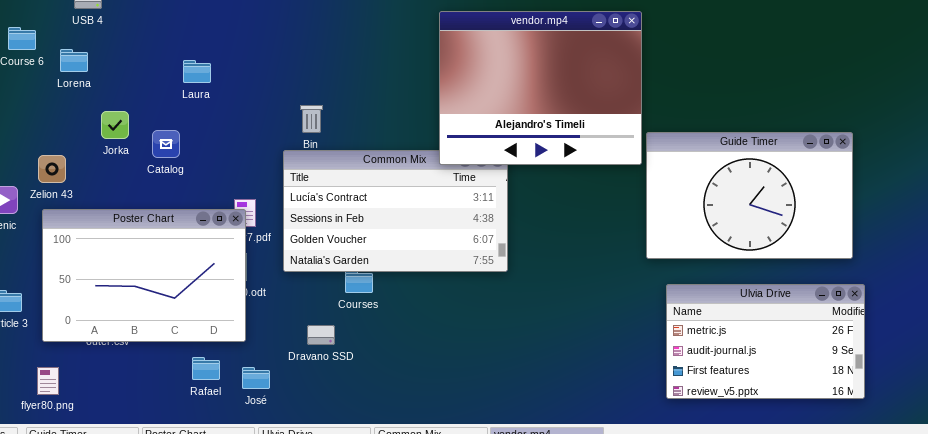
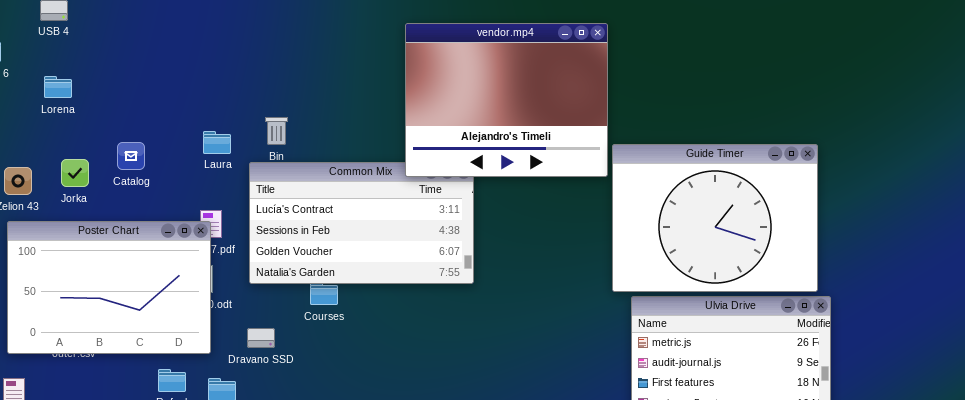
Lorena: [60,49,88,72] -> [44,76,72,98], moved
Laura: [183,60,211,83] -> [203,131,231,154], moved
Jorka: [101,111,129,139] -> [61,159,89,187], moved
Guide Timer: [646,132,853,259] -> [612,144,818,292], resized
Dravano SSD: [307,325,335,345] -> [247,328,275,348], moved

